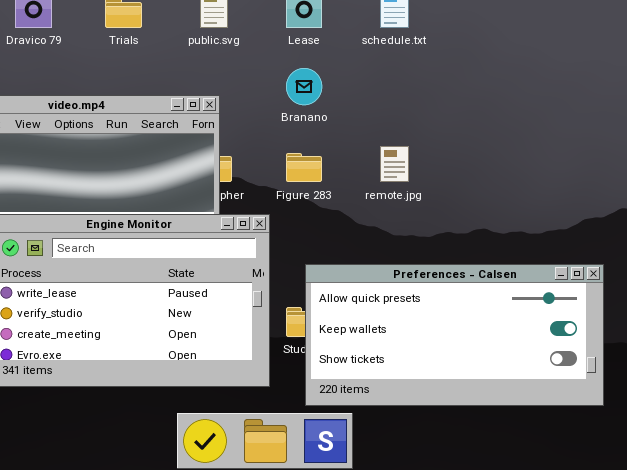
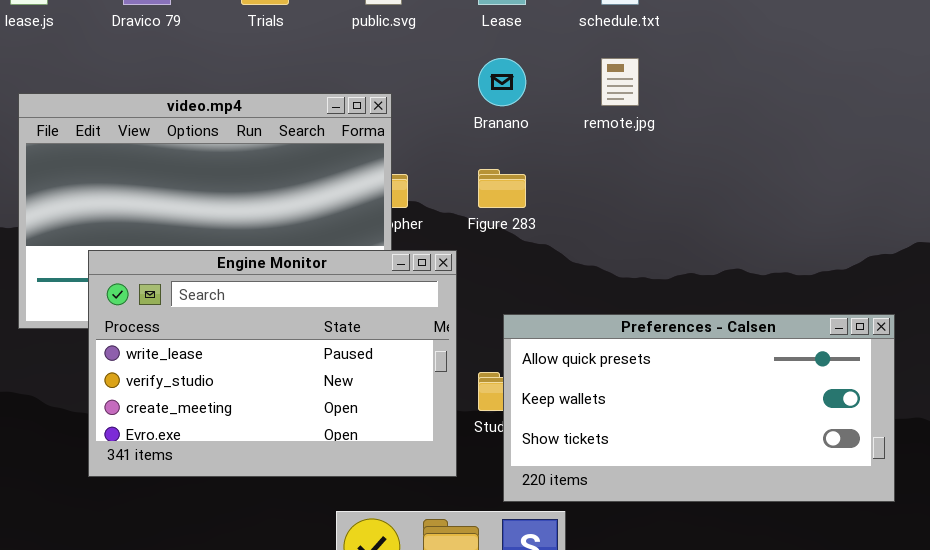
remote.jpg: [380,146,409,182] -> [601,58,639,106], moved

